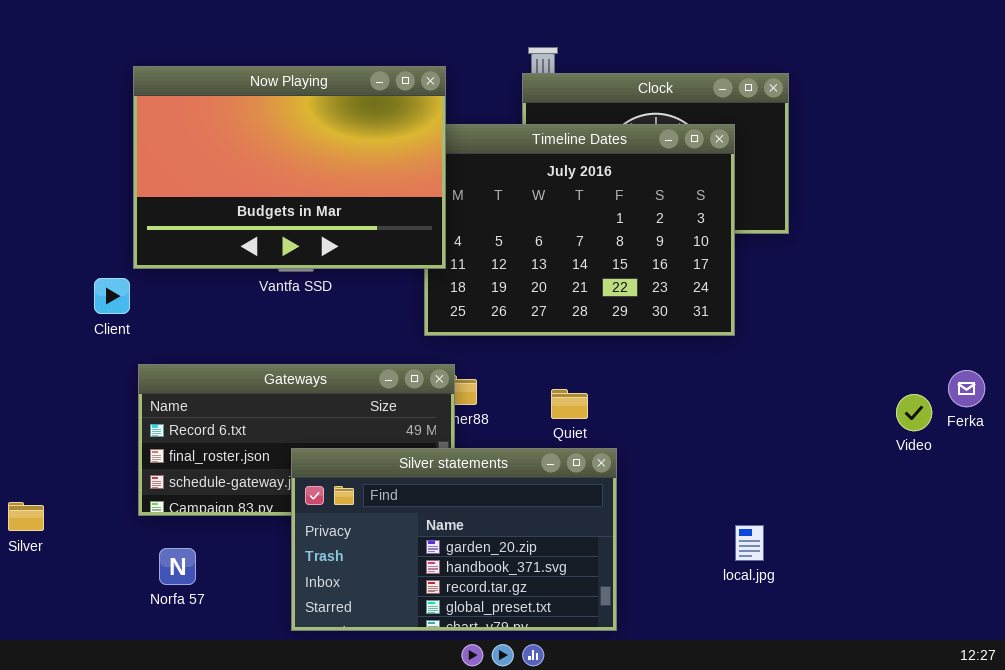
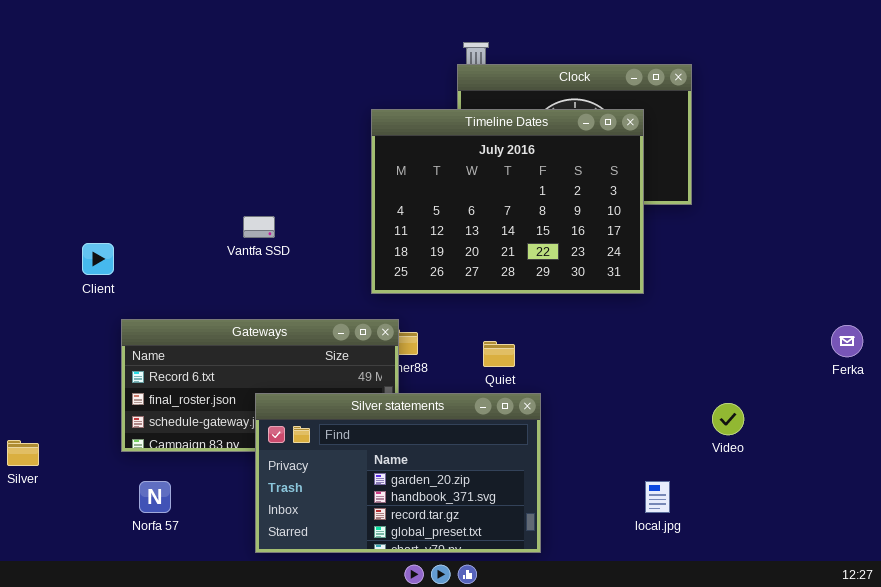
Now Playing: [133,66,446,269] -> none, closed
Video: [896,394,932,431] -> [712,403,744,435], moved
local.jpg: [735,525,764,561] -> [645,481,670,513], moved

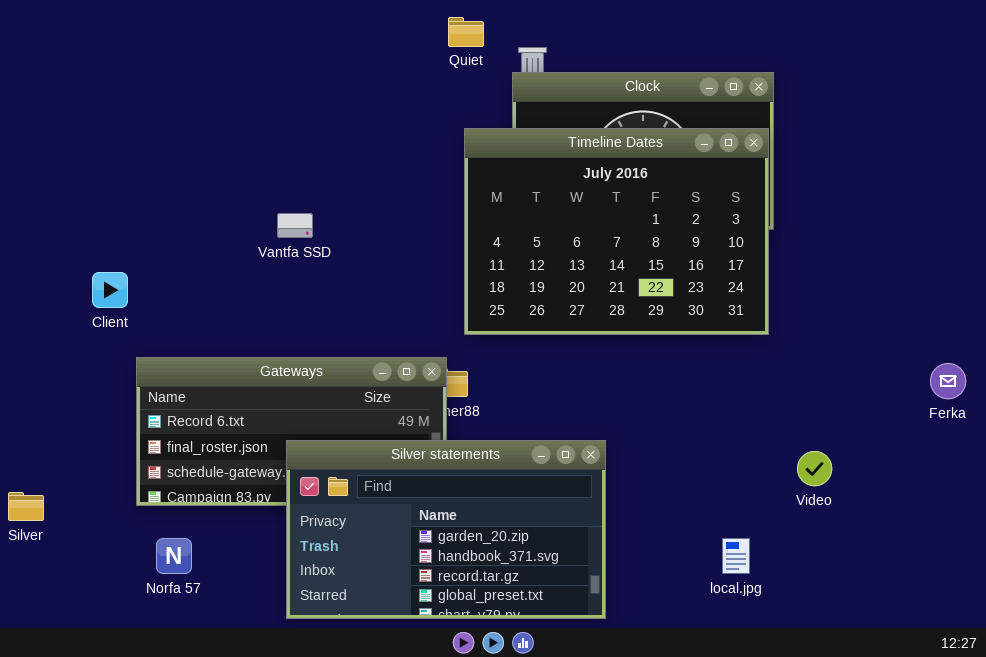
Timeline Dates: [371,109,644,294] -> [464,128,769,335], moved
Vantfa SSD: [243,216,275,238] -> [277,213,313,238], moved
Quiet: [483,341,515,367] -> [448,17,484,47], moved

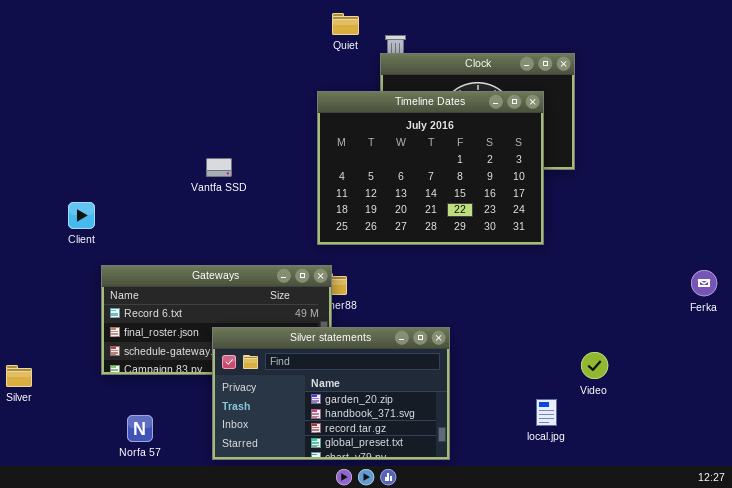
Timeline Dates: [464,128,769,335] -> [317,91,544,245], moved
Video: [797,451,832,486] -> [581,352,608,379], moved
Norfa 57: [156,538,192,574] -> [127,415,153,442], moved

